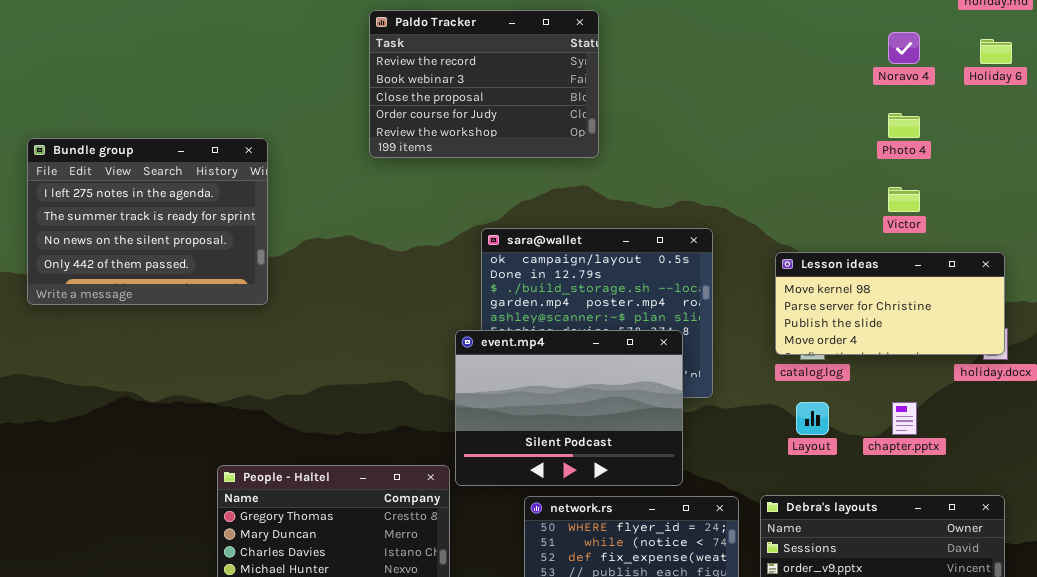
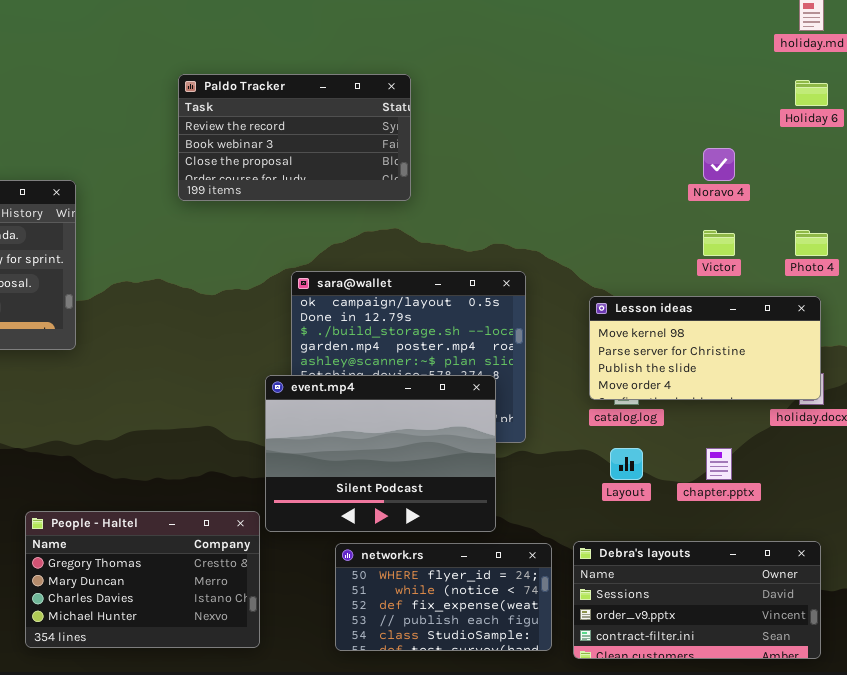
Paldo Tracker: [369,10,599,158] -> [178,74,411,201], resized
Noravo 4: [888,32,920,64] -> [703,148,735,181], moved
Photo 4: [888,113,920,138] -> [795,230,828,256], moved

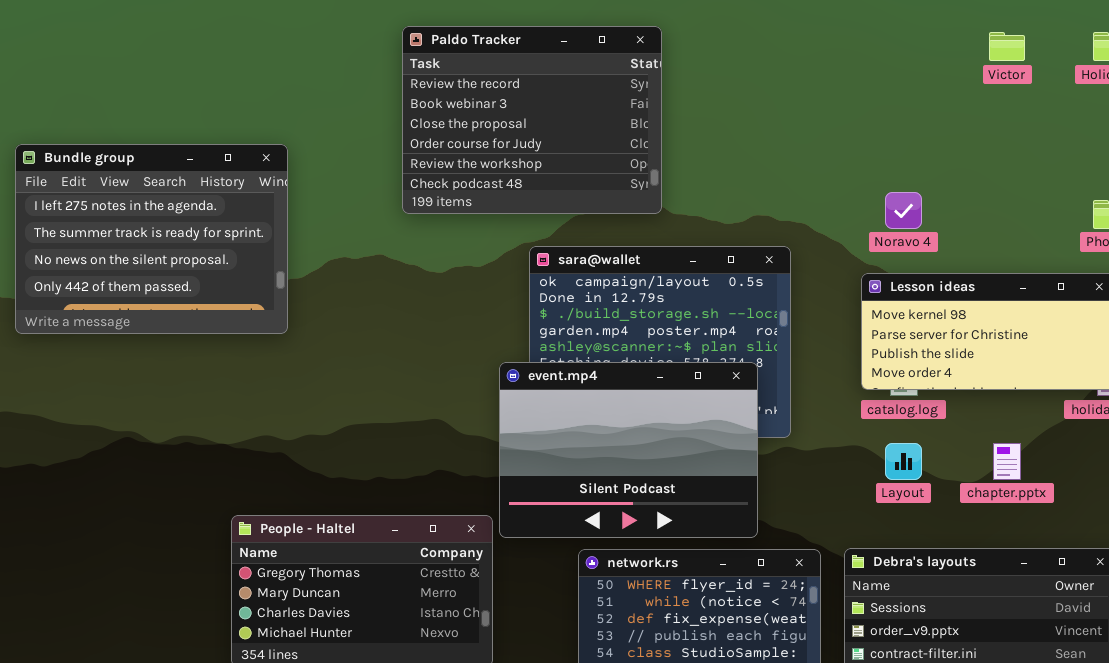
Paldo Tracker: [178,74,411,201] -> [402,26,662,214], resized
Noravo 4: [703,148,735,181] -> [885,192,922,229], moved
Victor: [703,230,735,256] -> [989,32,1025,61], moved

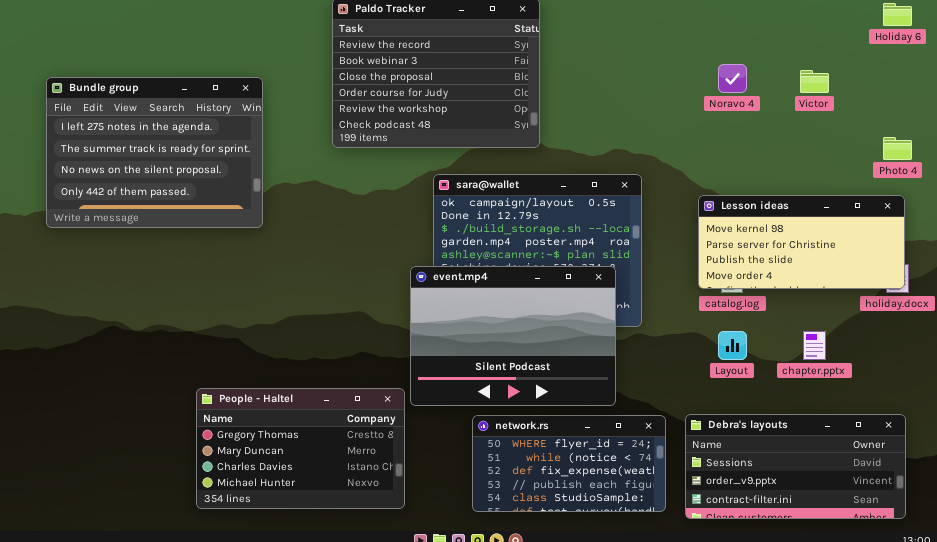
Victor: [989,32,1025,61] -> [800,70,829,93], moved
Bundle group: [15,144,288,334] -> [46,77,263,228], moved
Noravo 4: [885,192,922,229] -> [718,64,747,93], moved

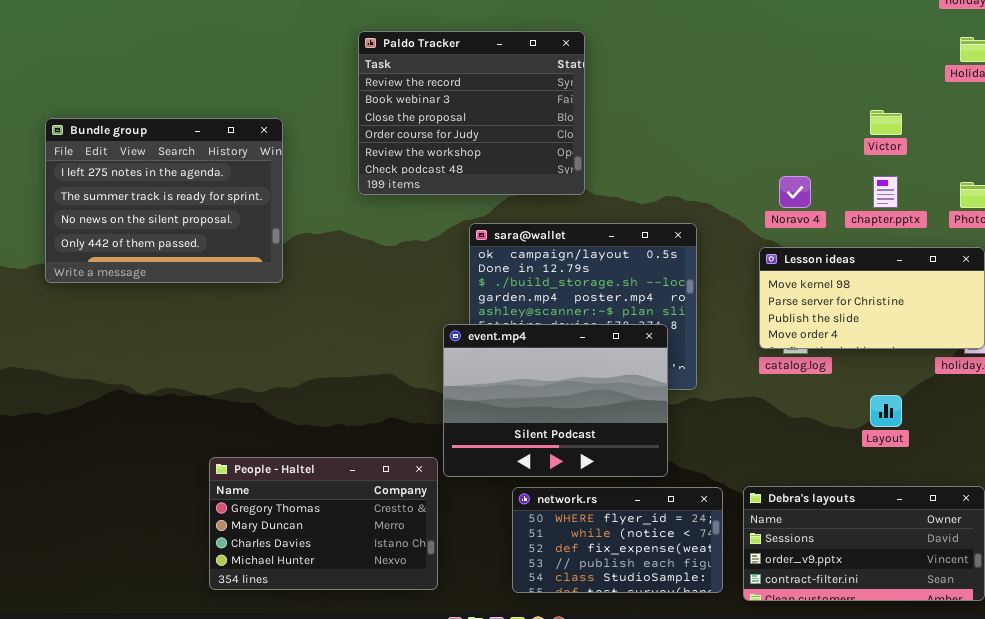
Noravo 4: [718,64,747,93] -> [779,176,811,208], moved
Layout: [718,331,747,360] -> [870,395,902,427], moved
chapter.pptx: [803,331,826,360] -> [873,176,898,208], moved

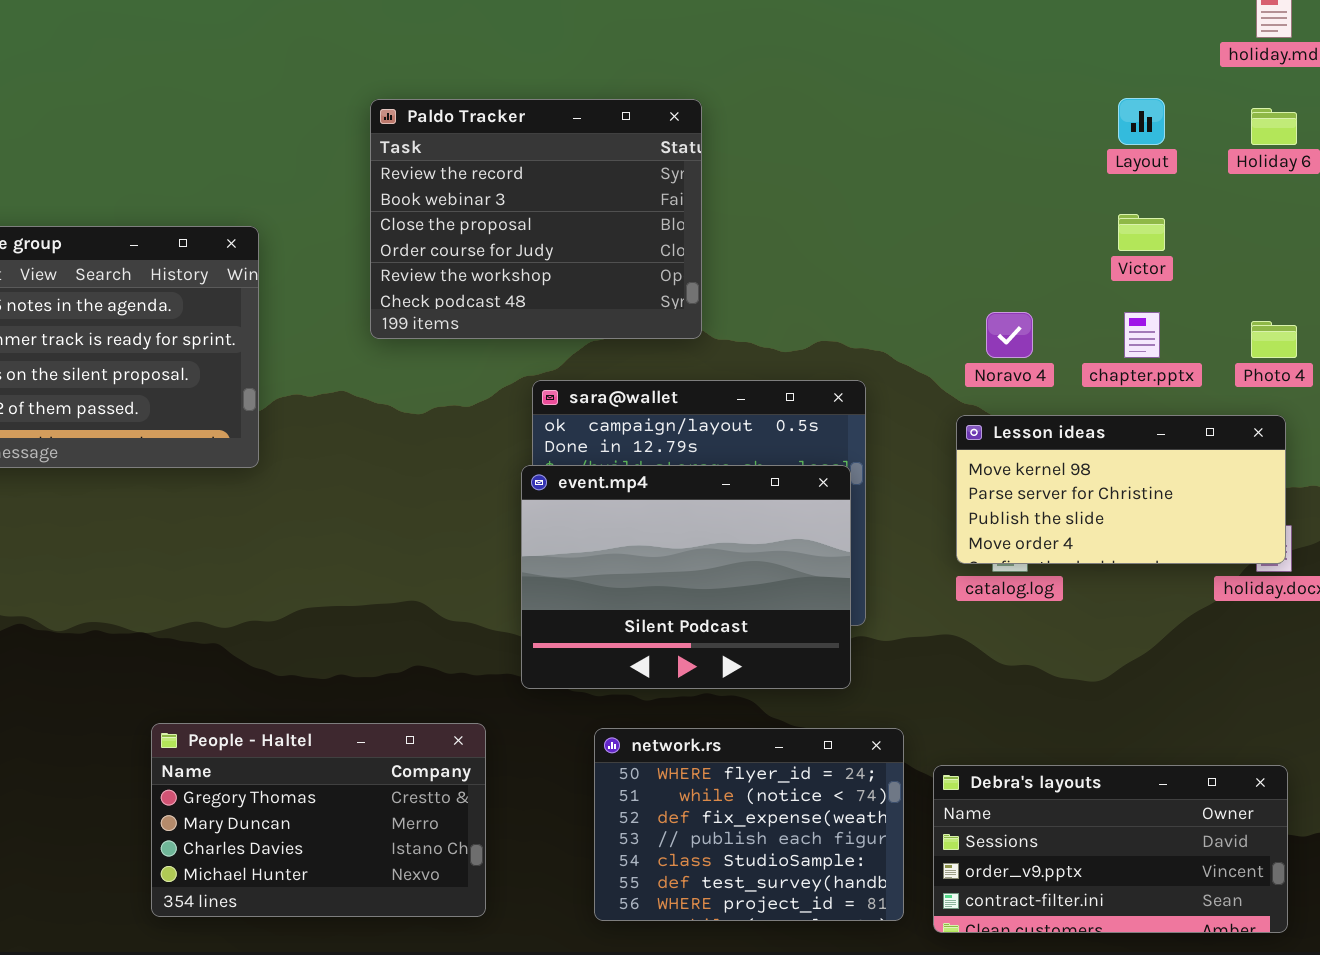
event.mp4: [443,324,668,477] -> [521,465,851,689], moved
Layout: [870,395,902,427] -> [1118,98,1165,145], moved
network.rs: [512,487,723,593] -> [594,728,904,921], resized

